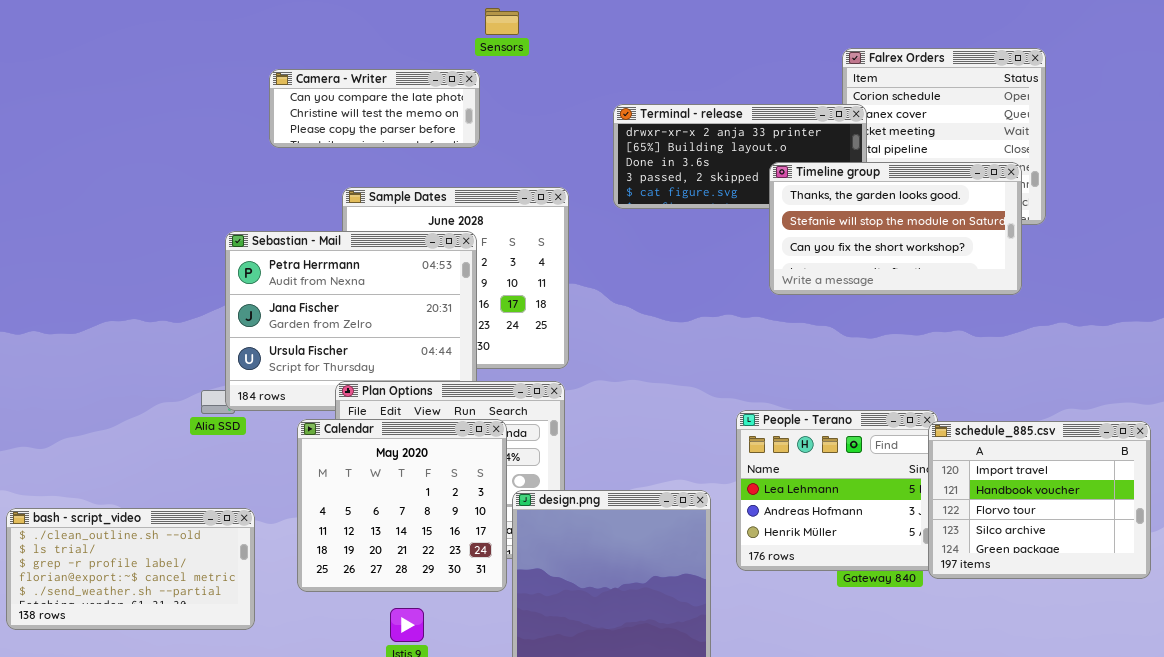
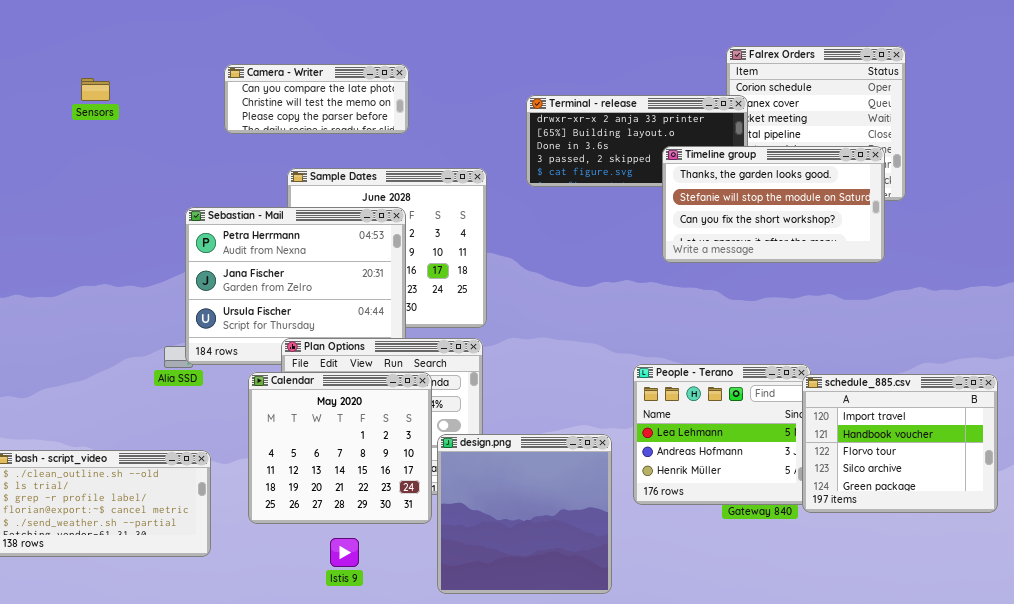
Sensors: [485,8,519,35] -> [81,78,110,101], moved

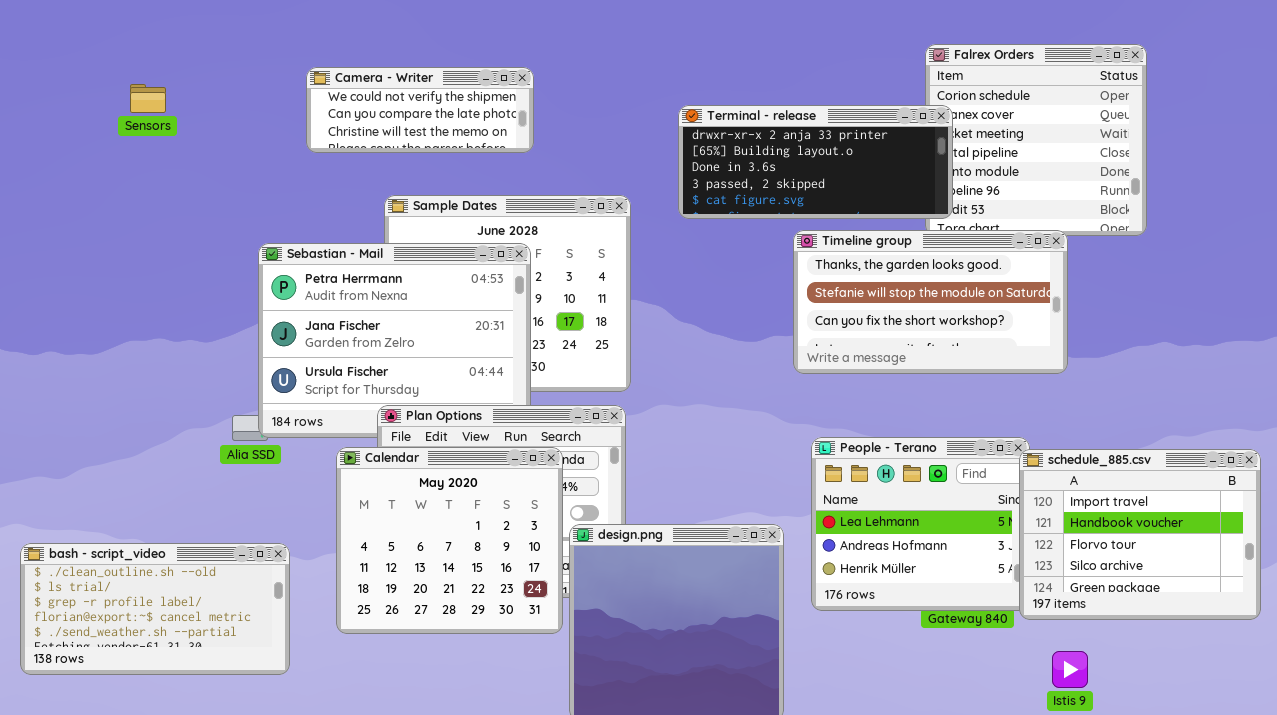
Camera - Writer: [224,64,409,134] -> [306,67,534,153], scrolled up 1 row
Timeline group: [662,146,885,263] -> [793,230,1068,374], moved
Istis 9: [330,538,359,567] -> [1052,651,1088,688], moved

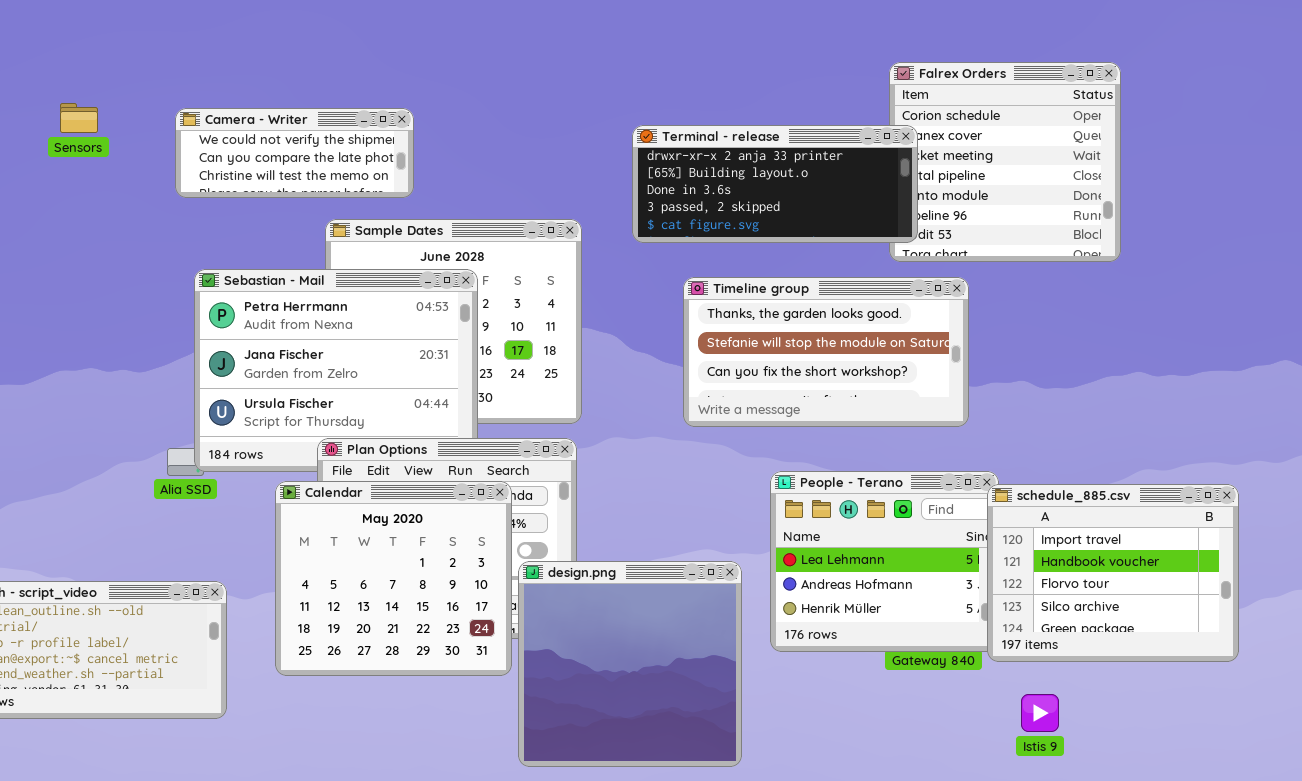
Camera - Writer: [306,67,534,153] -> [175,108,414,198], moved
Timeline group: [793,230,1068,374] -> [683,277,969,427], moved

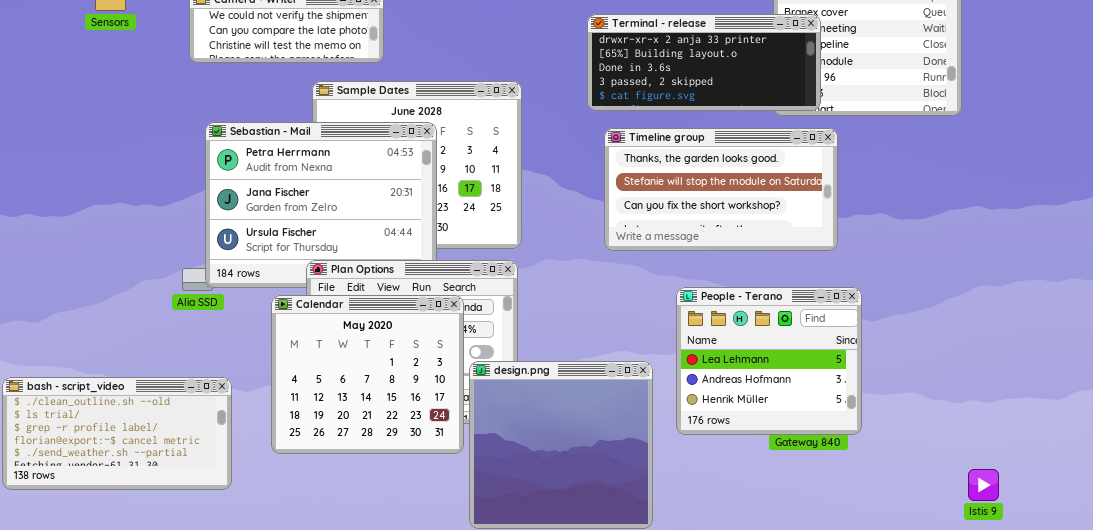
Terminal - release: [632,125,918,243] -> [587,14,821,111], moved
schedule_885.csv: [987,484,1239,662] -> none, closed
Istis 9: [1021,694,1059,732] -> [968,469,999,501], moved

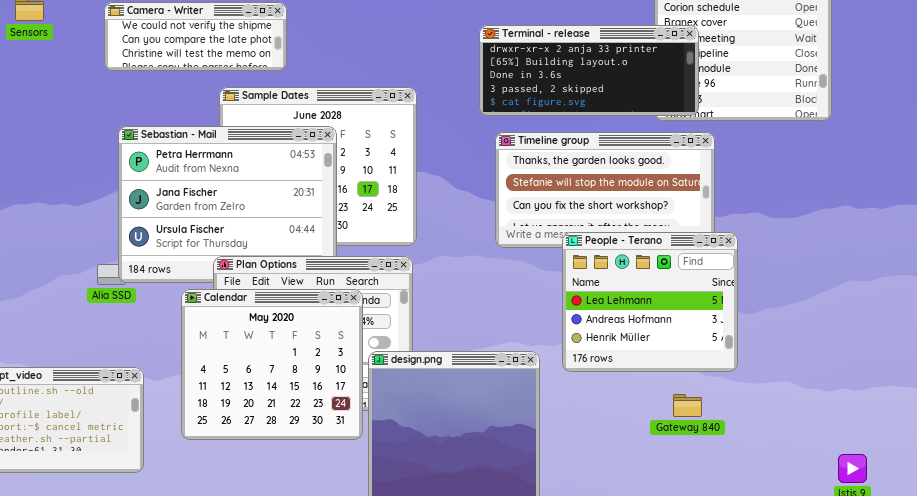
People - Terano: [676,287,862,435] -> [562,232,738,372], moved

